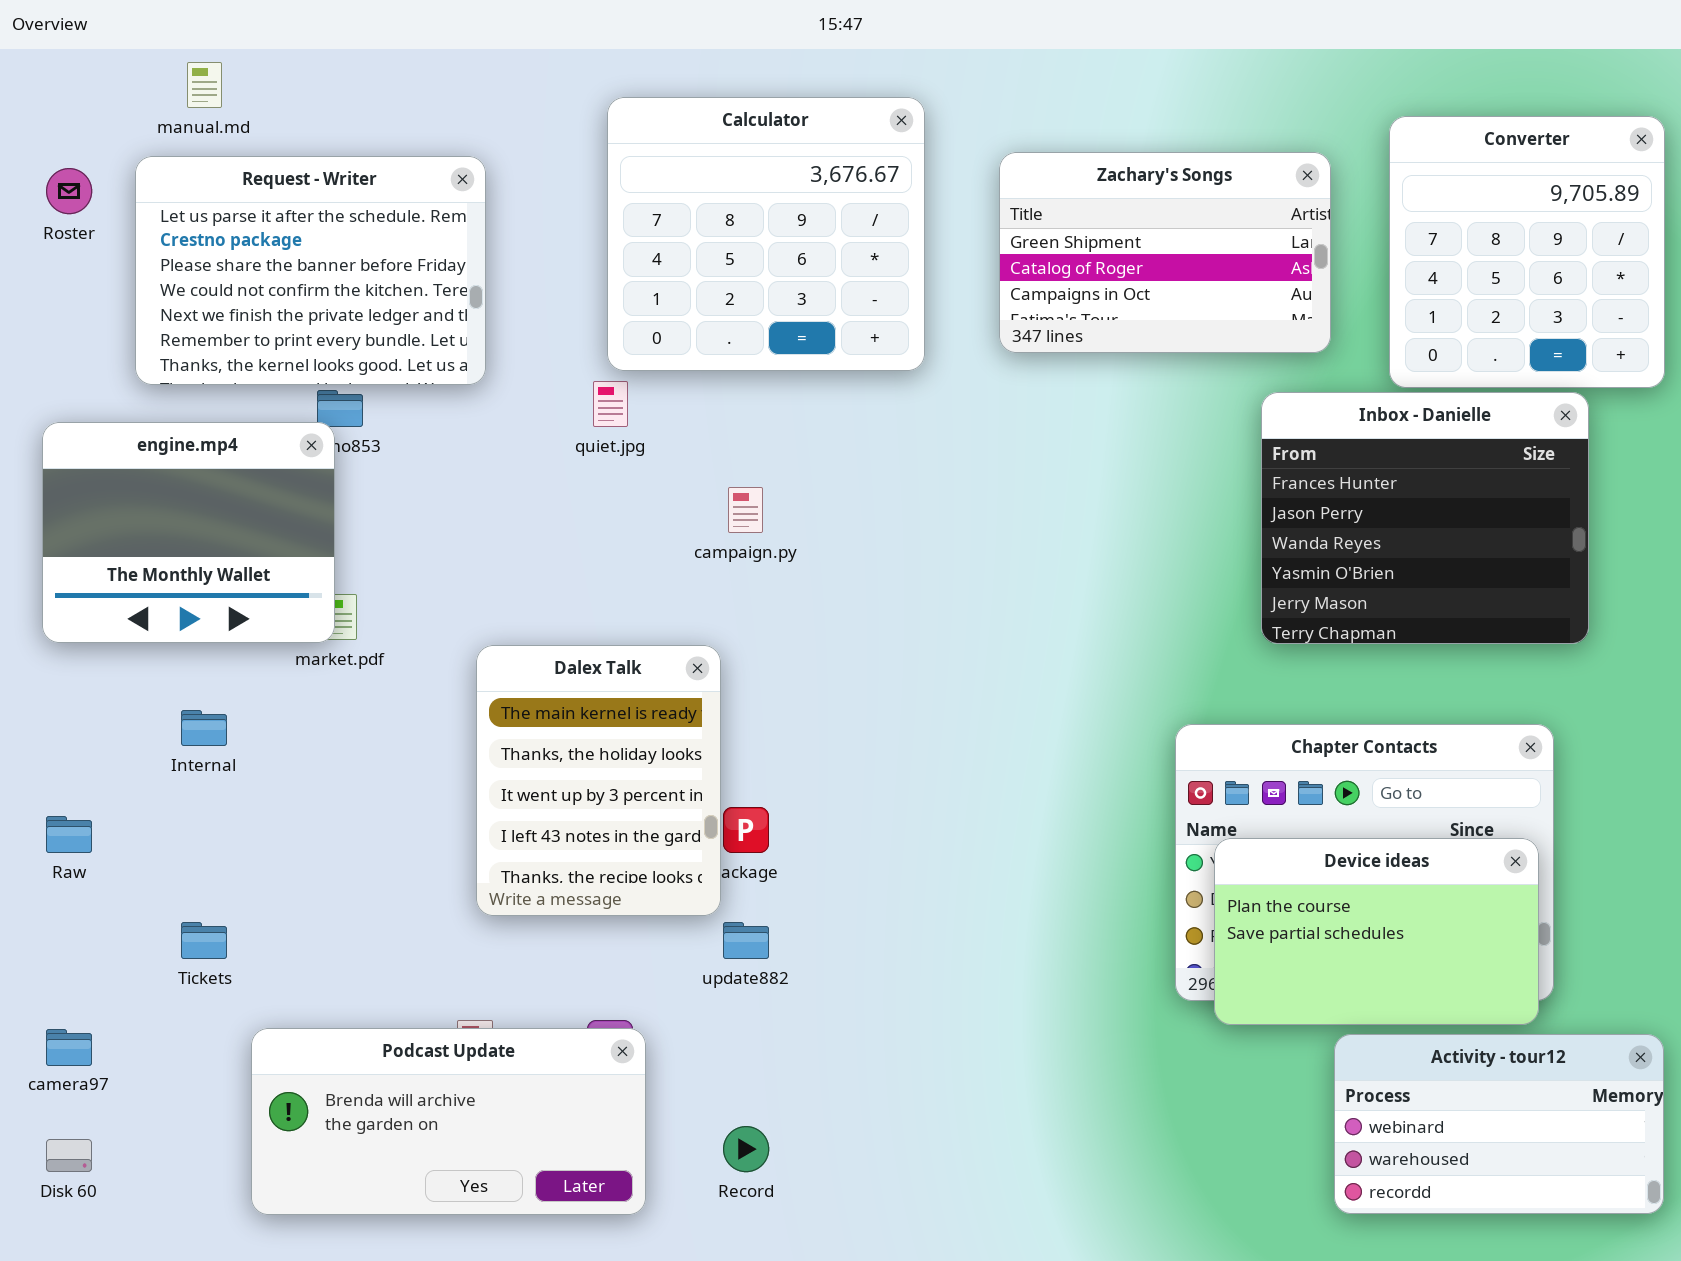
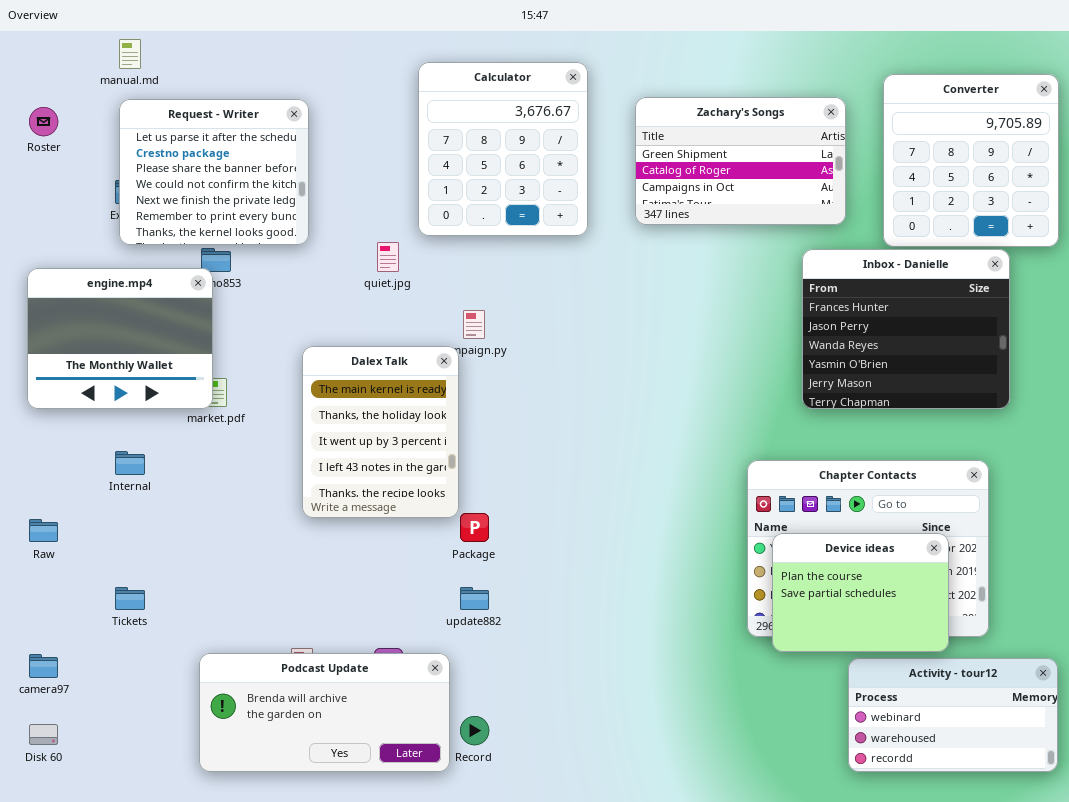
Calculator: [607,97,925,371] -> [418,62,588,236], resized
Request - Writer: [135,156,486,385] -> [119,99,309,245], resized
Dalex Talk: [476,645,721,916] -> [302,346,459,518], moved
Device ideas: [1214,838,1539,1025] -> [772,533,949,652], resized
Podcast Update: [251,1028,646,1215] -> [199,653,450,772], moved

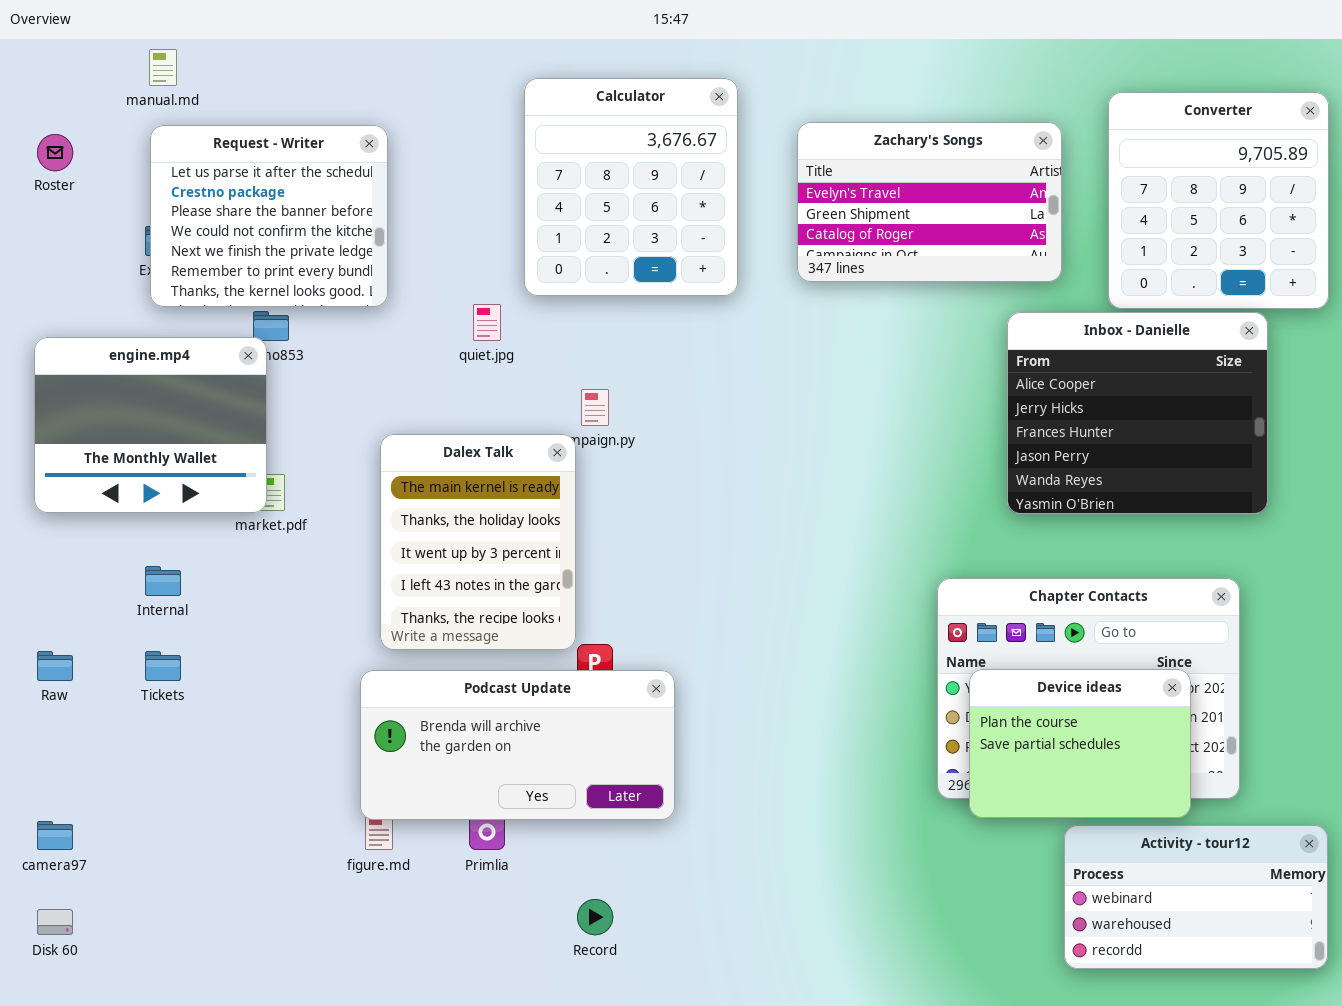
Zachary's Songs: [635,97,846,225] -> [797,122,1062,282], scrolled up 1 row
Inbox - Danielle: [802,249,1010,409] -> [1007,312,1268,514], scrolled up 2 rows
Tickets: [115,587,145,610] -> [145,651,181,681], moved
Podcast Update: [199,653,450,772] -> [360,670,675,820], moved

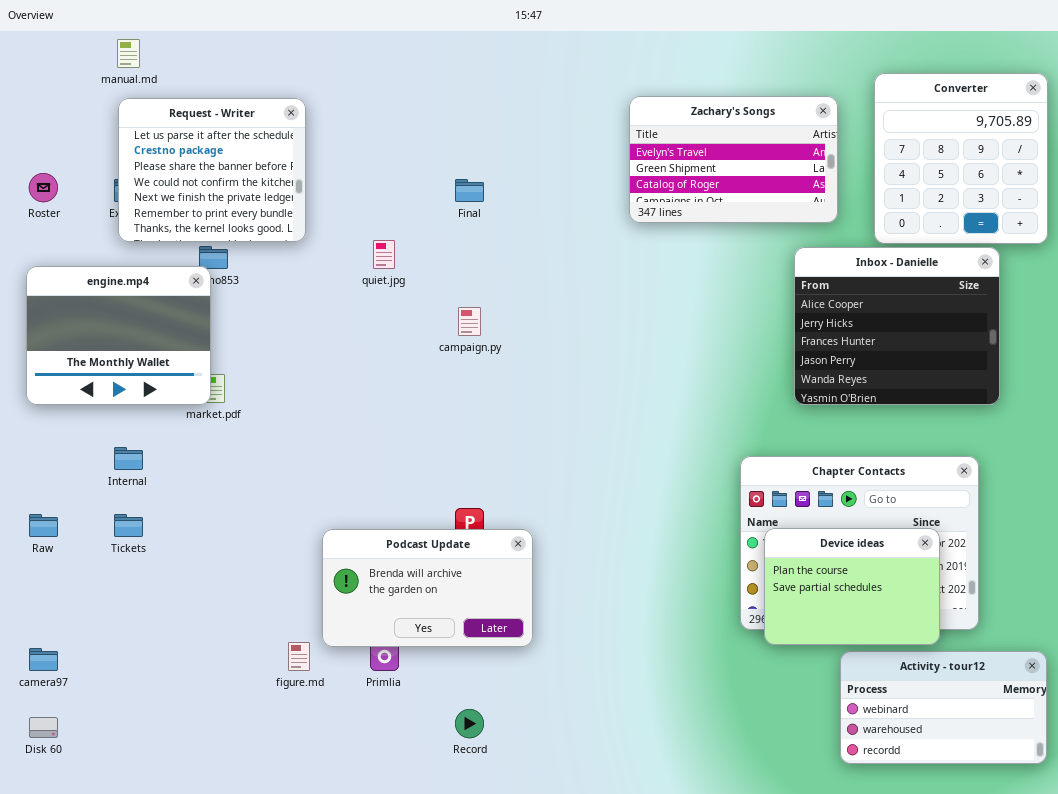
Calculator: [524,78,738,296] -> none, closed
Roster: [37,134,73,171] -> [29,173,58,202], moved
Dalex Talk: [380,434,576,650] -> none, closed
Podcast Update: [360,670,675,820] -> [322,529,533,647], resized

